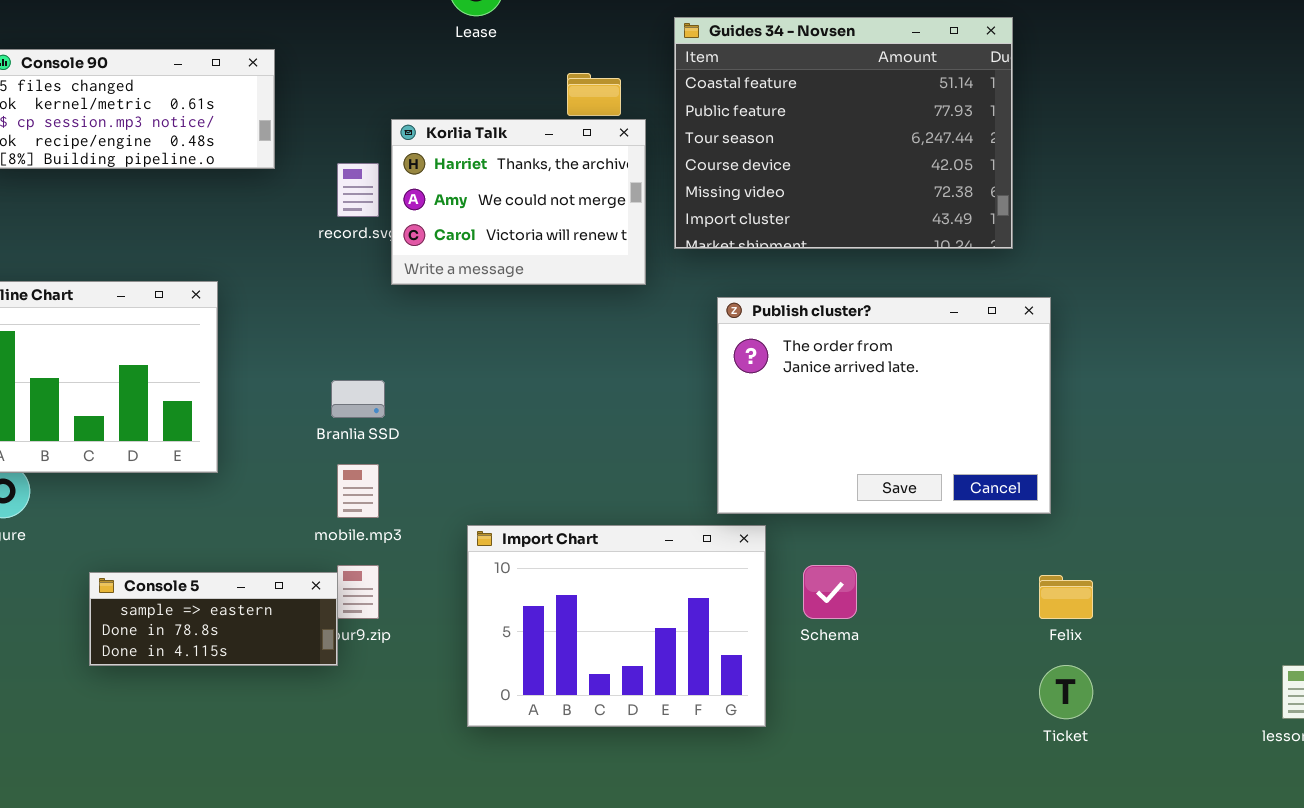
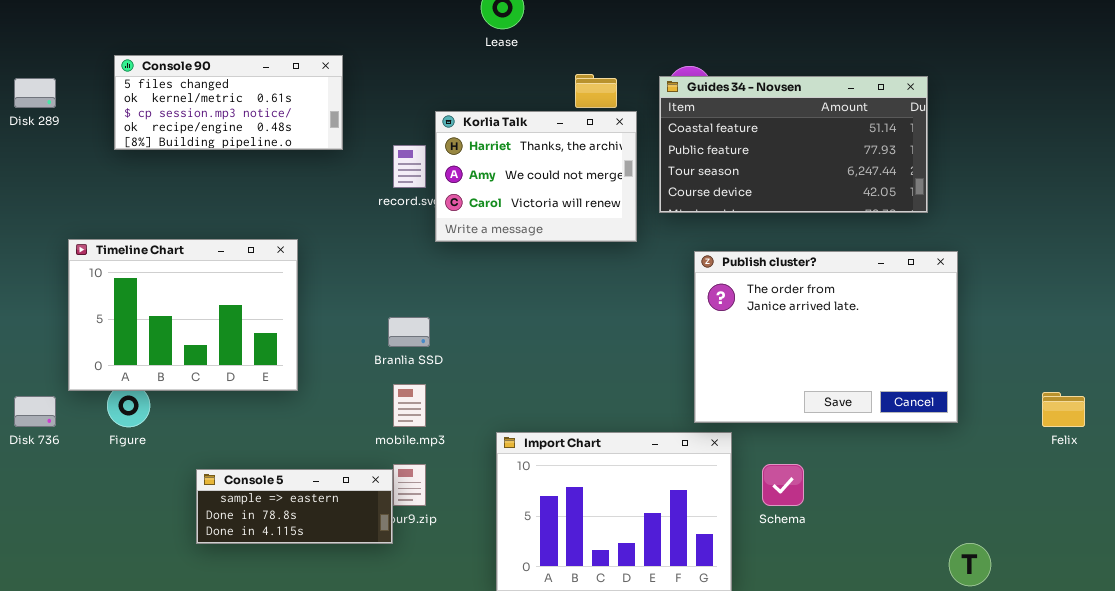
Guides 34 - Novsen: [674,17,1013,249] -> [659,76,928,213], resized
Felix: [1039,575,1093,619] -> [1042,392,1085,427], moved

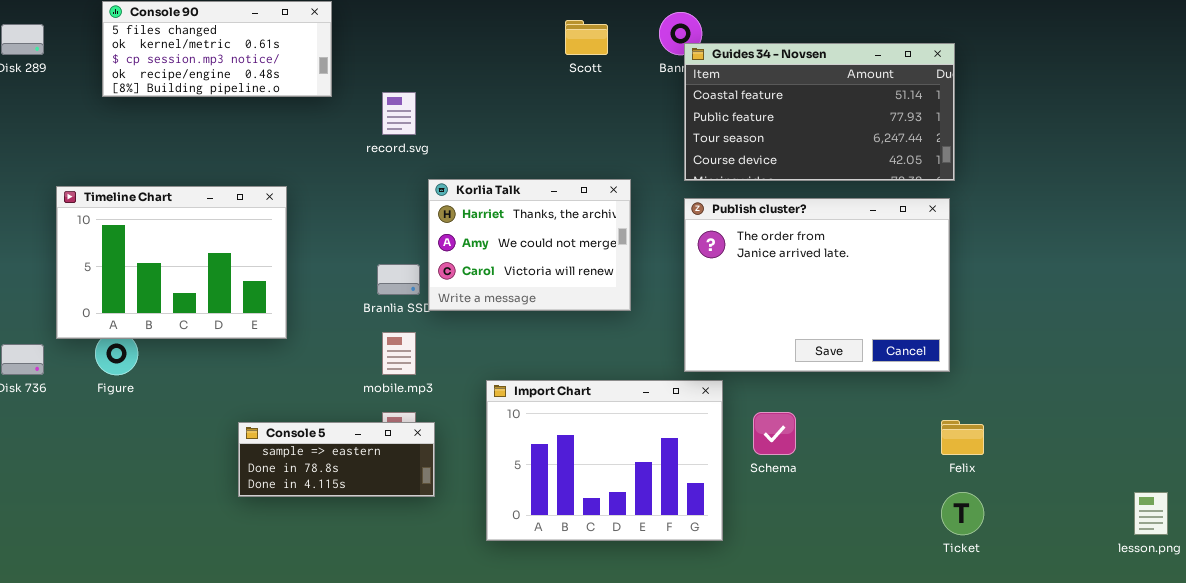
Guides 34 - Novsen: [659,76,928,213] -> [684,43,955,181], moved
Korlia Talk: [435,111,637,242] -> [428,179,631,311], moved
Felix: [1042,392,1085,427] -> [941,420,984,455], moved
Console 5: [196,469,393,544] -> [238,422,435,497], moved

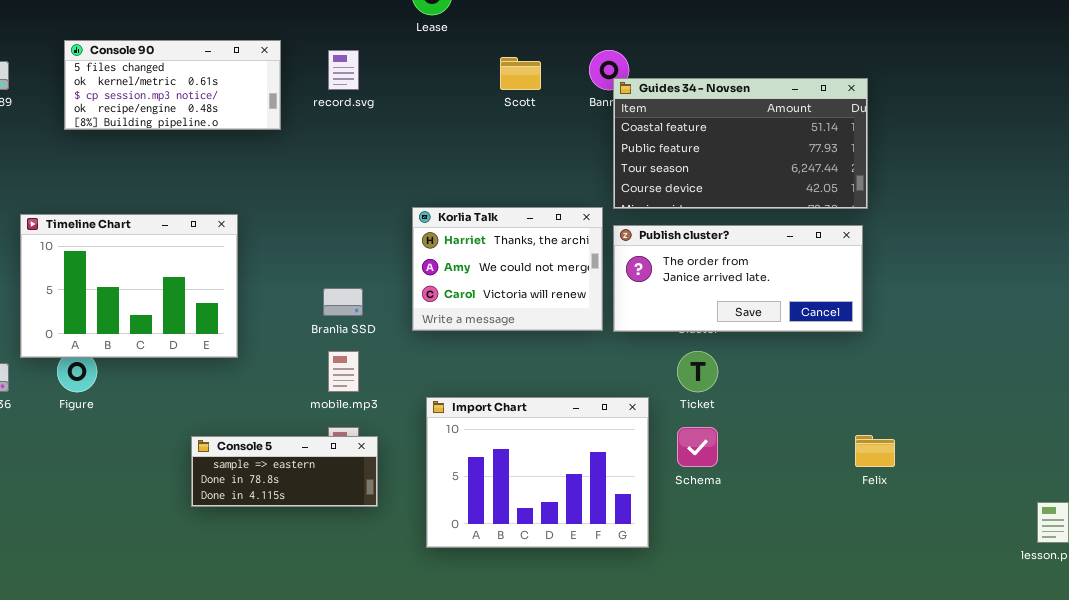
record.svg: [382,92,416,135] -> [328,50,359,90], moved
Korlia Talk: [428,179,631,311] -> [412,207,603,331], moved
Publish cluster?: [684,198,950,372] -> [613,225,863,332], resized
Ticket: [941,492,984,535] -> [677,351,718,392], moved

